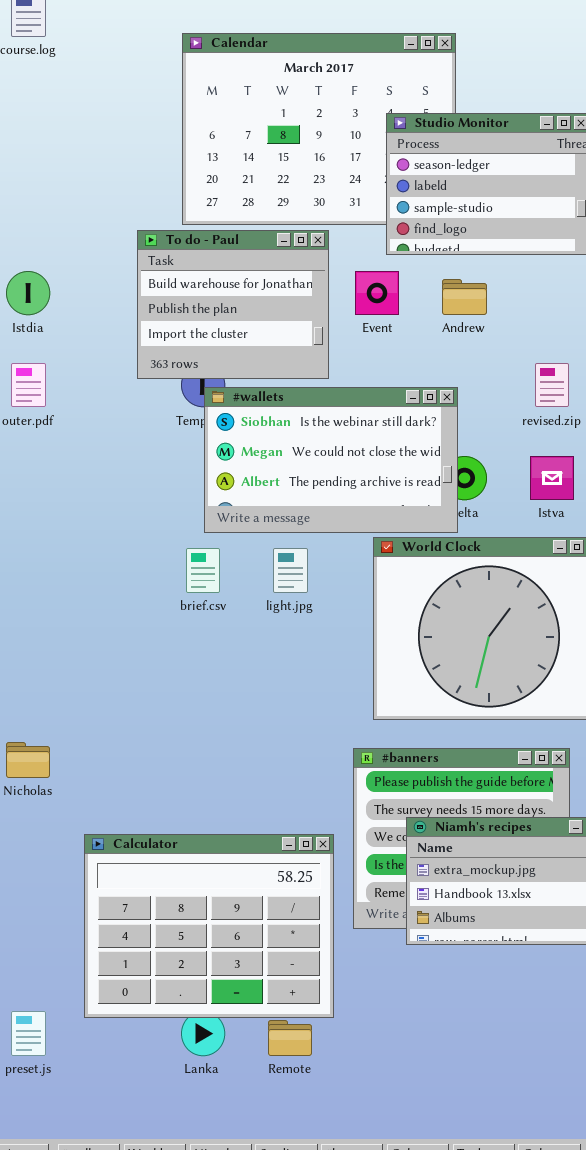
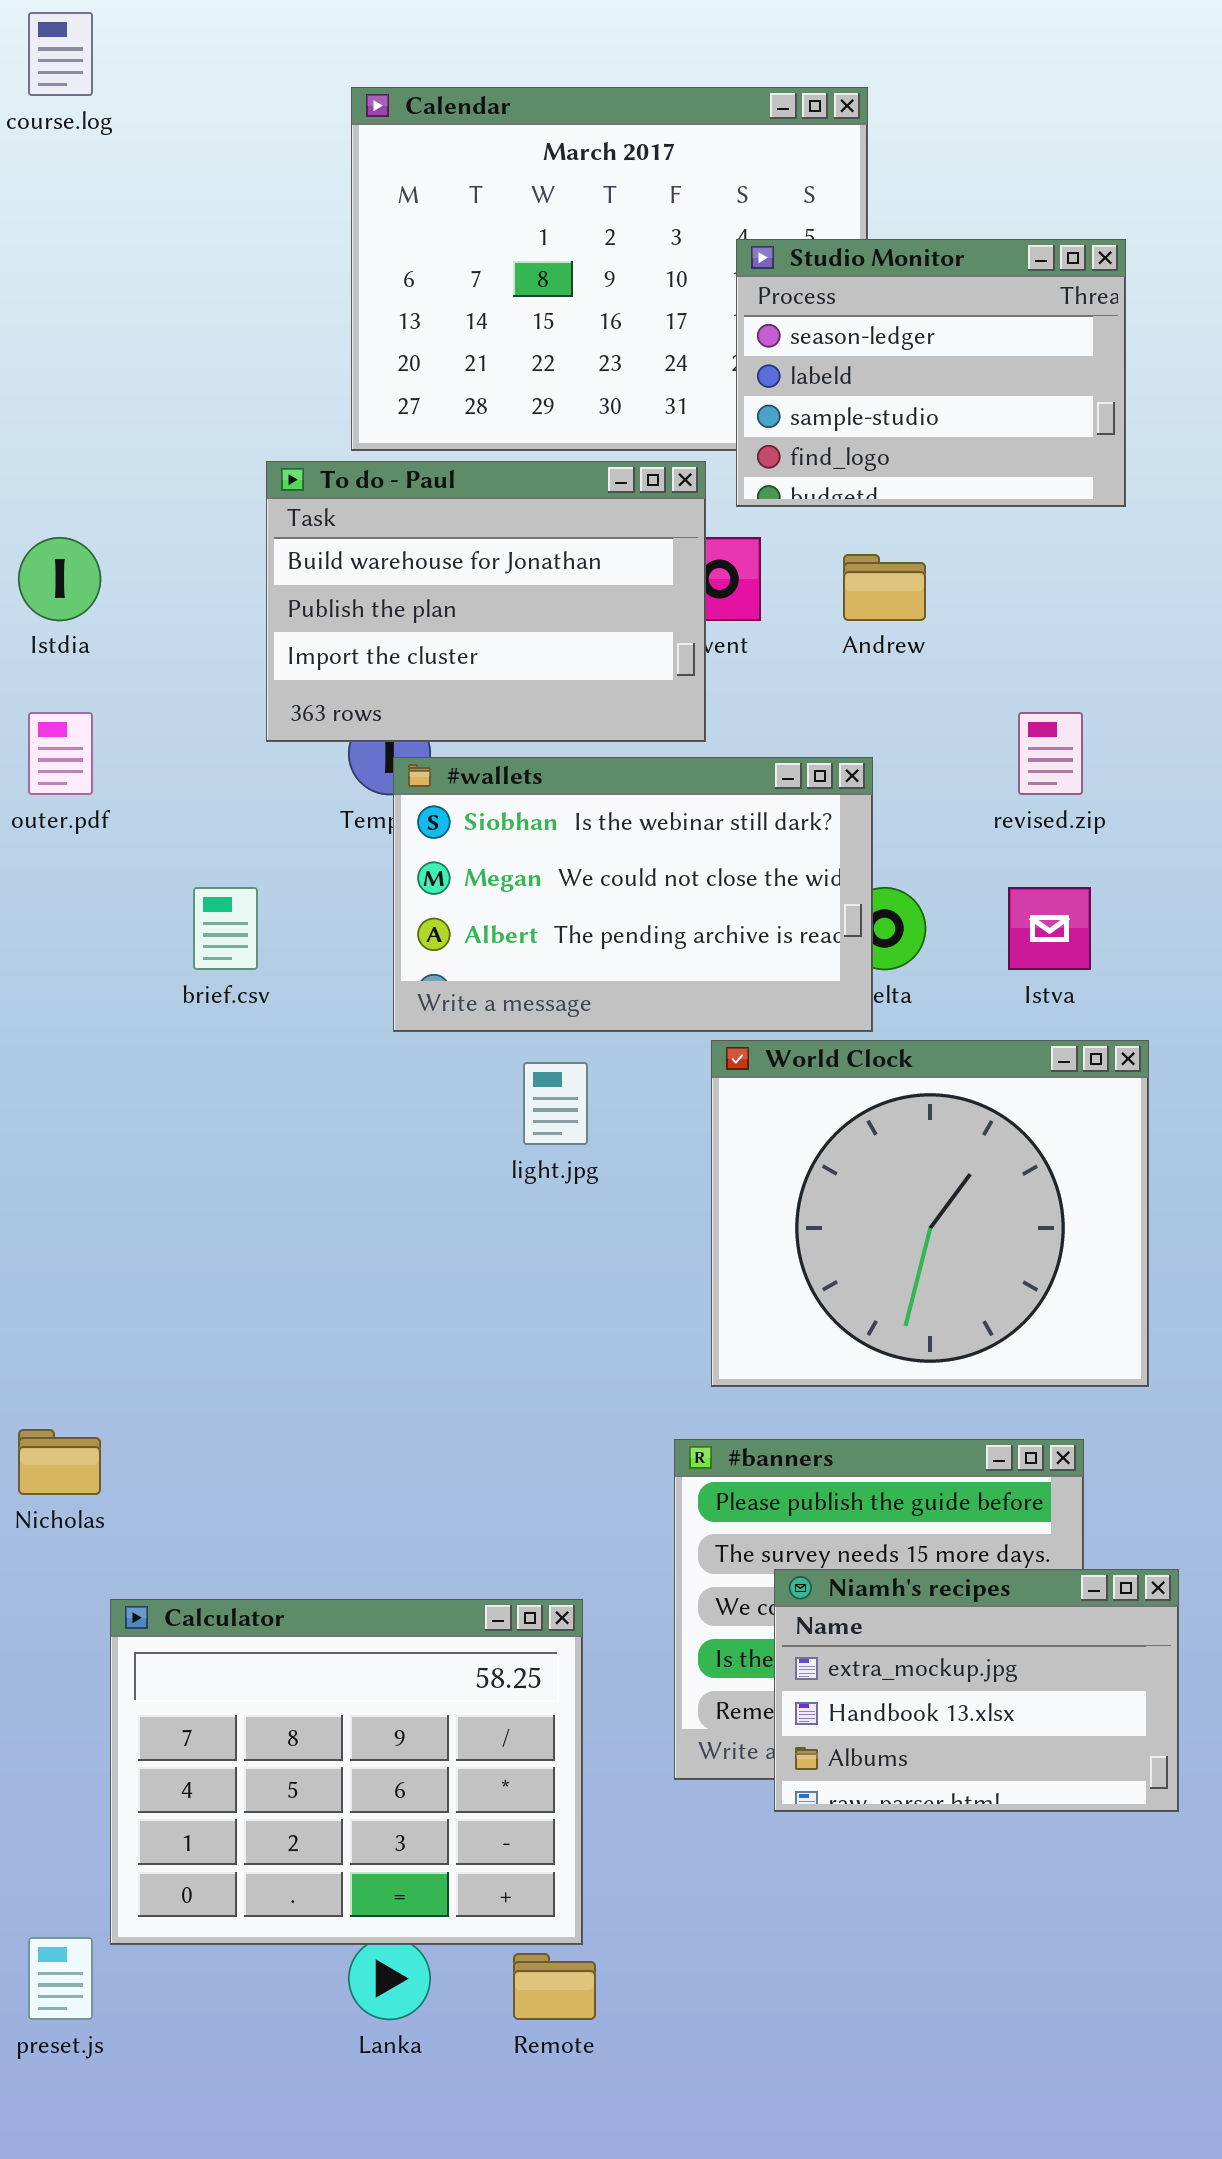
To do - Paul: [137,230,329,379] -> [266,461,706,742], resized
brief.csv: [186,548,220,593] -> [193,887,258,970], moved
Calculator: [84,834,334,1018] -> [110,1599,583,1945], moved

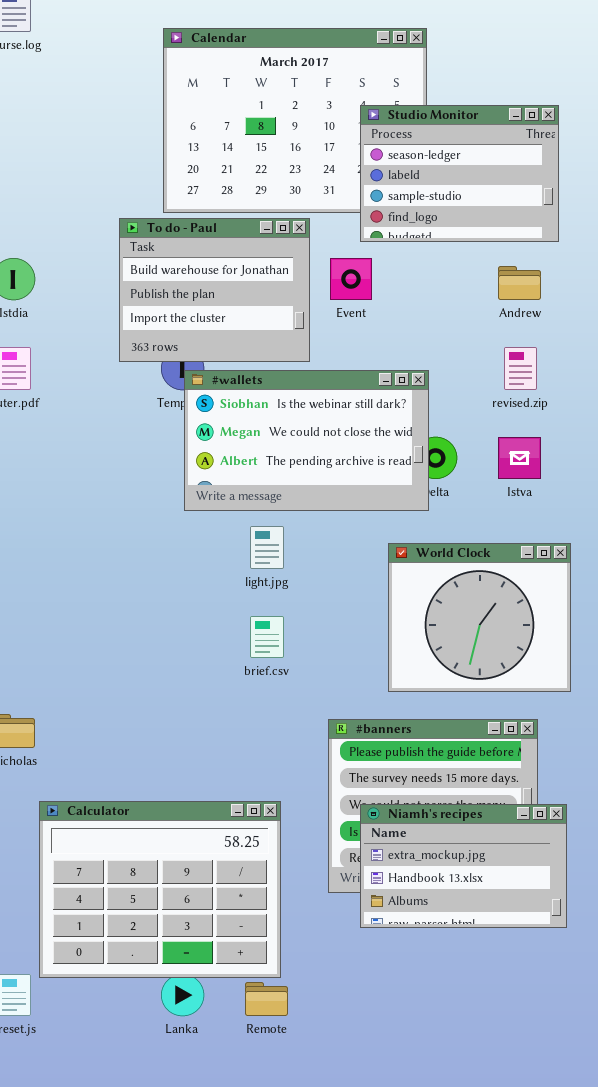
To do - Paul: [266,461,706,742] -> [119,218,310,362], resized
Andrew: [843,554,926,621] -> [498,266,541,300], moved
brief.csv: [193,887,258,970] -> [250,616,284,658], moved
World Clock: [711,1040,1149,1387] -> [388,543,571,692], resized
Niamh's recipes: [774,1569,1179,1812] -> [360,804,567,928], moved

